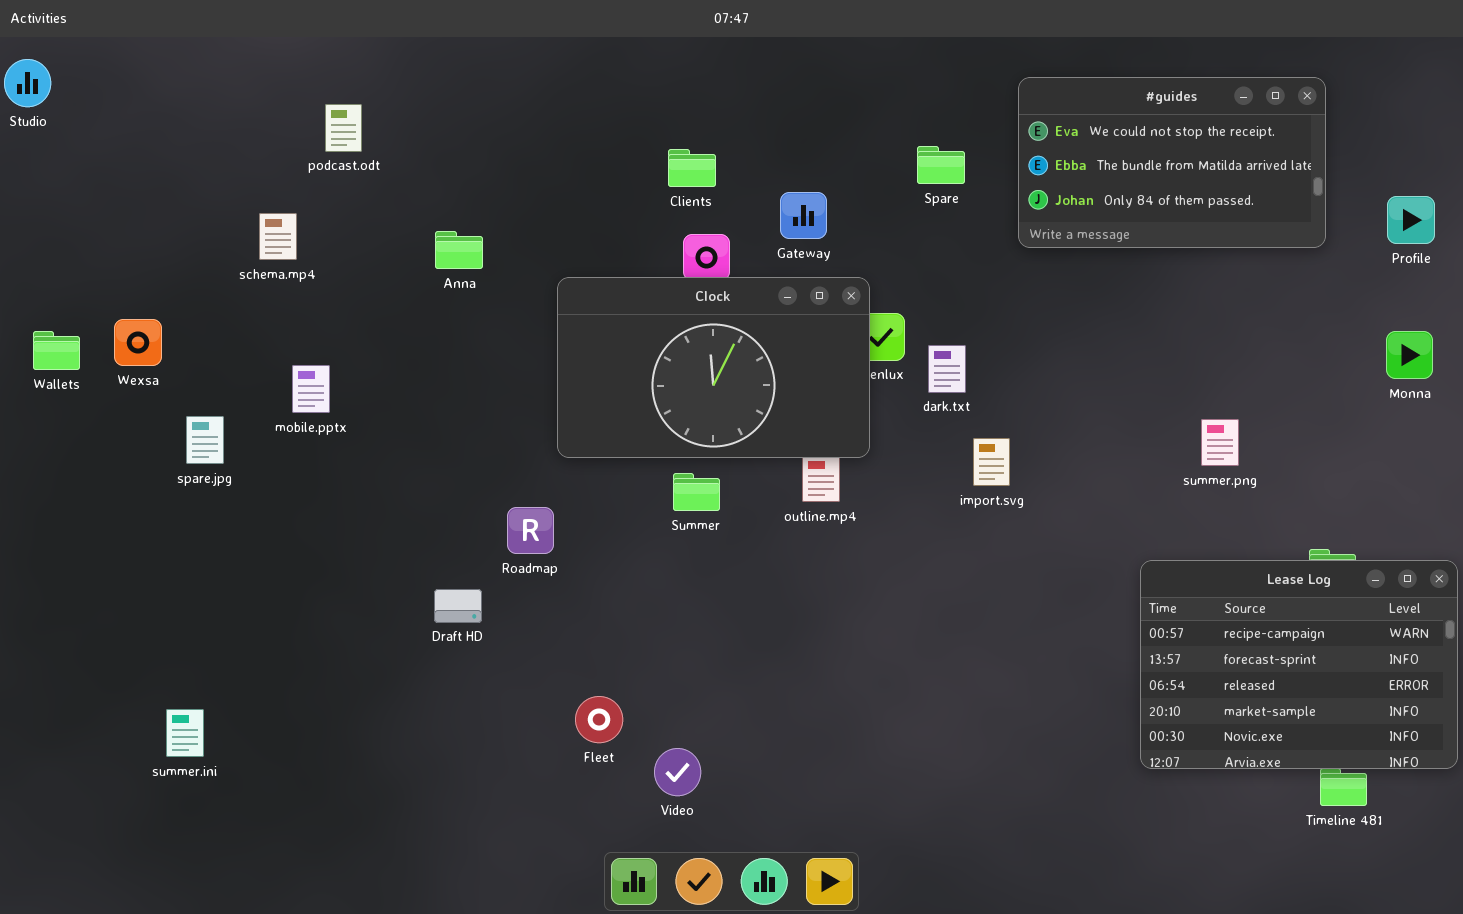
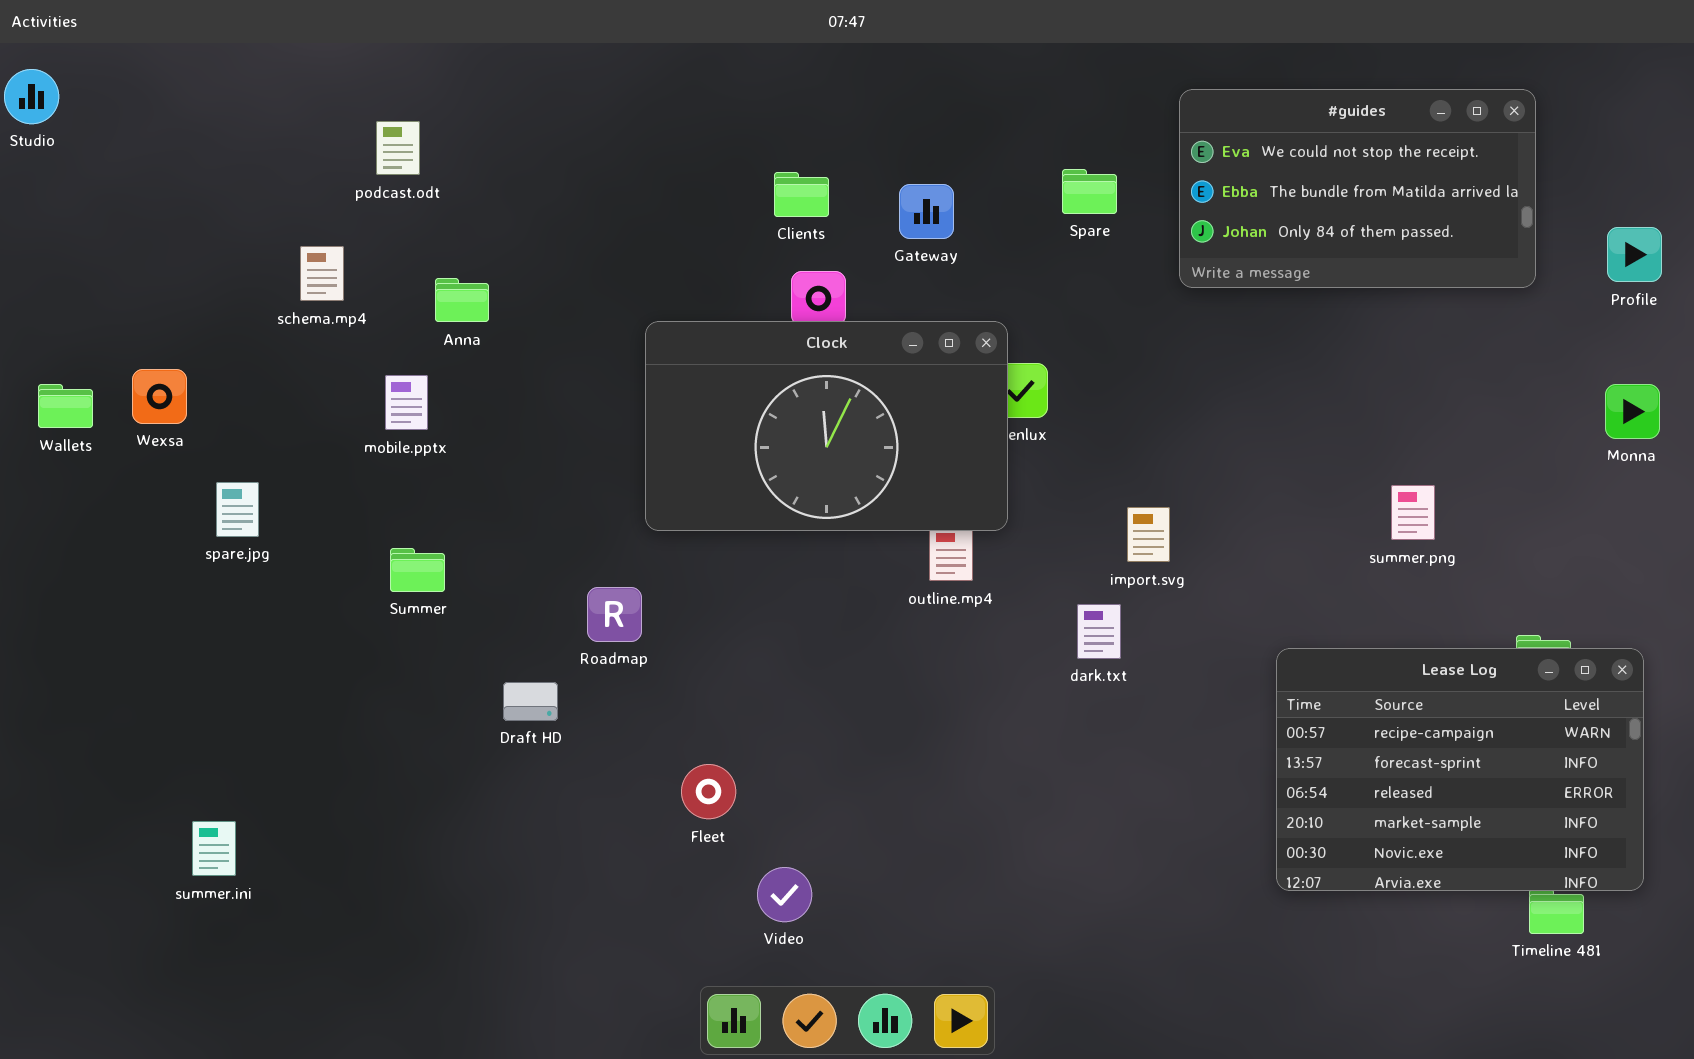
Gateway: [780,192,827,239] -> [899,184,954,239], moved
Anna: [435,231,483,269] -> [435,278,489,322], moved
dark.txt: [928,345,966,393] -> [1077,604,1121,659], moved
mobile.pptx: [292,365,330,413] -> [385,375,428,430], moved
Summer: [673,473,720,511] -> [390,548,445,592], moved
Lease Log: [1140,560,1458,769] -> [1276,648,1644,891], moved
Fleet: [575,696,623,743] -> [681,764,736,819], moved

